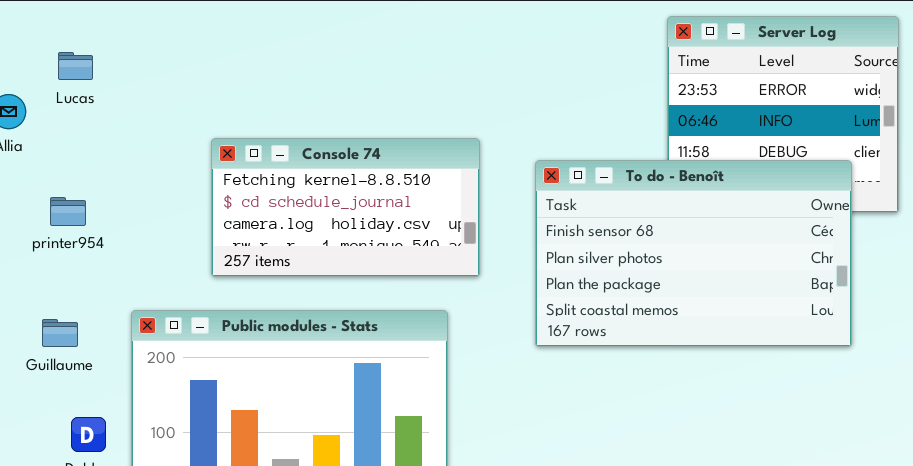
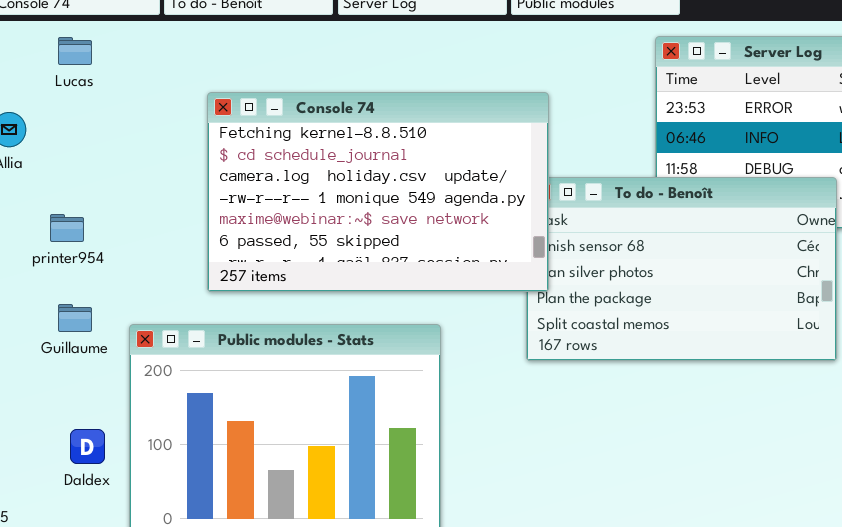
Lucas: [58,52,93,80] -> [58,37,92,65], moved
Console 74: [211,138,480,277] -> [207,92,549,292], resized
Guillaume: [42,319,78,347] -> [58,304,92,332], moved

